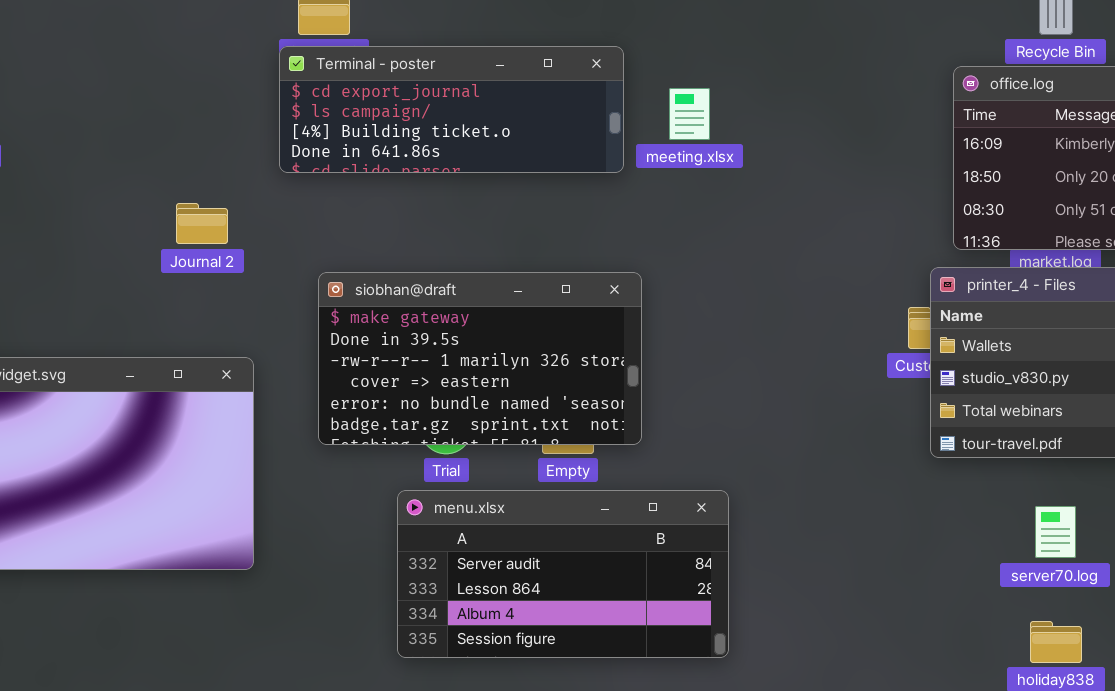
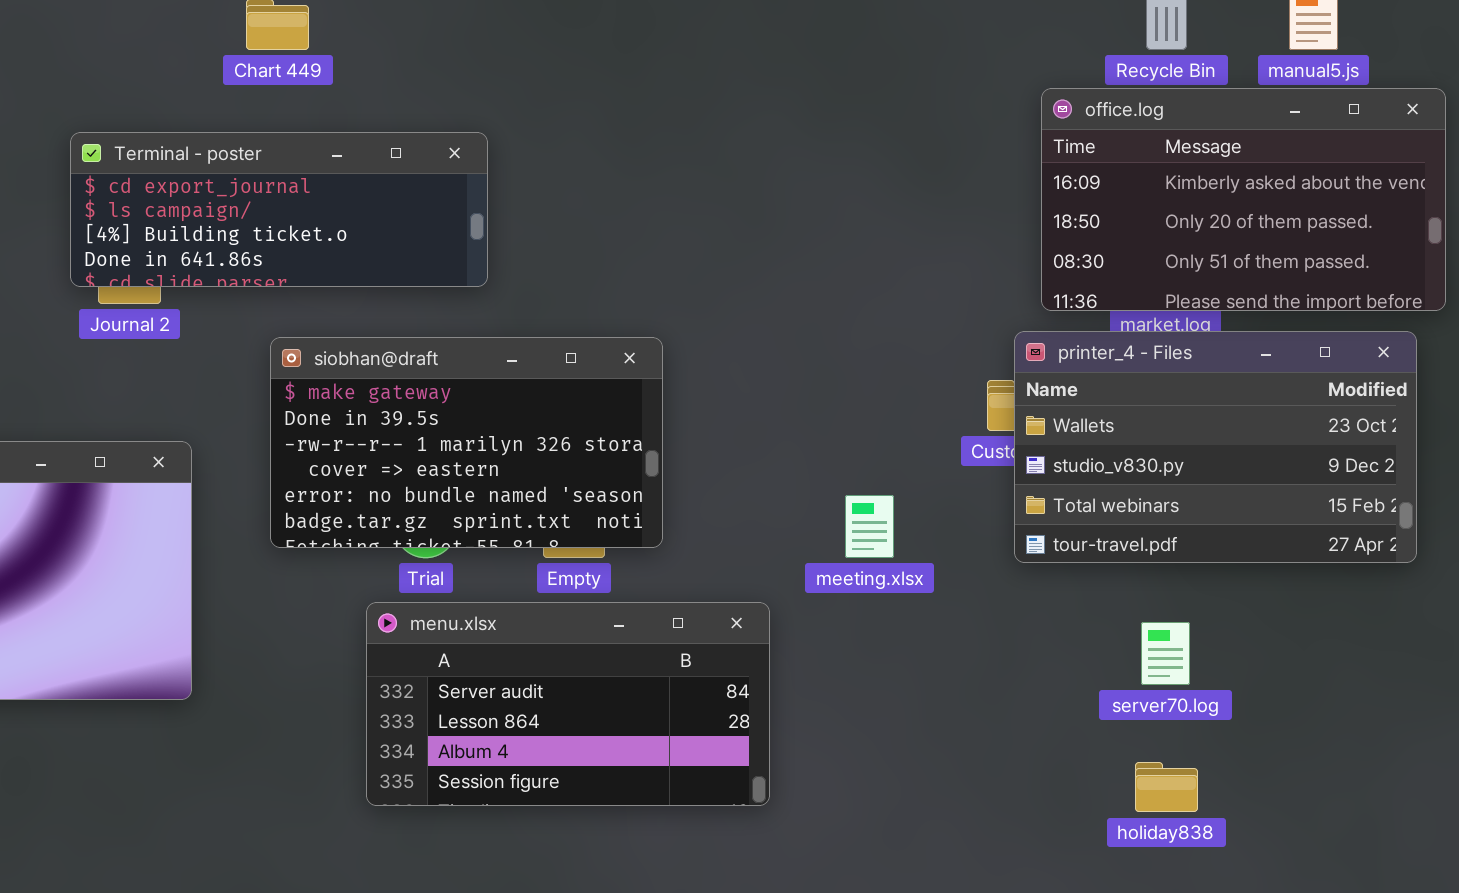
Terminal - poster: [279,46,624,173] -> [70,132,488,287], moved
meeting.xlsx: [669,88,710,140] -> [845,495,894,558], moved

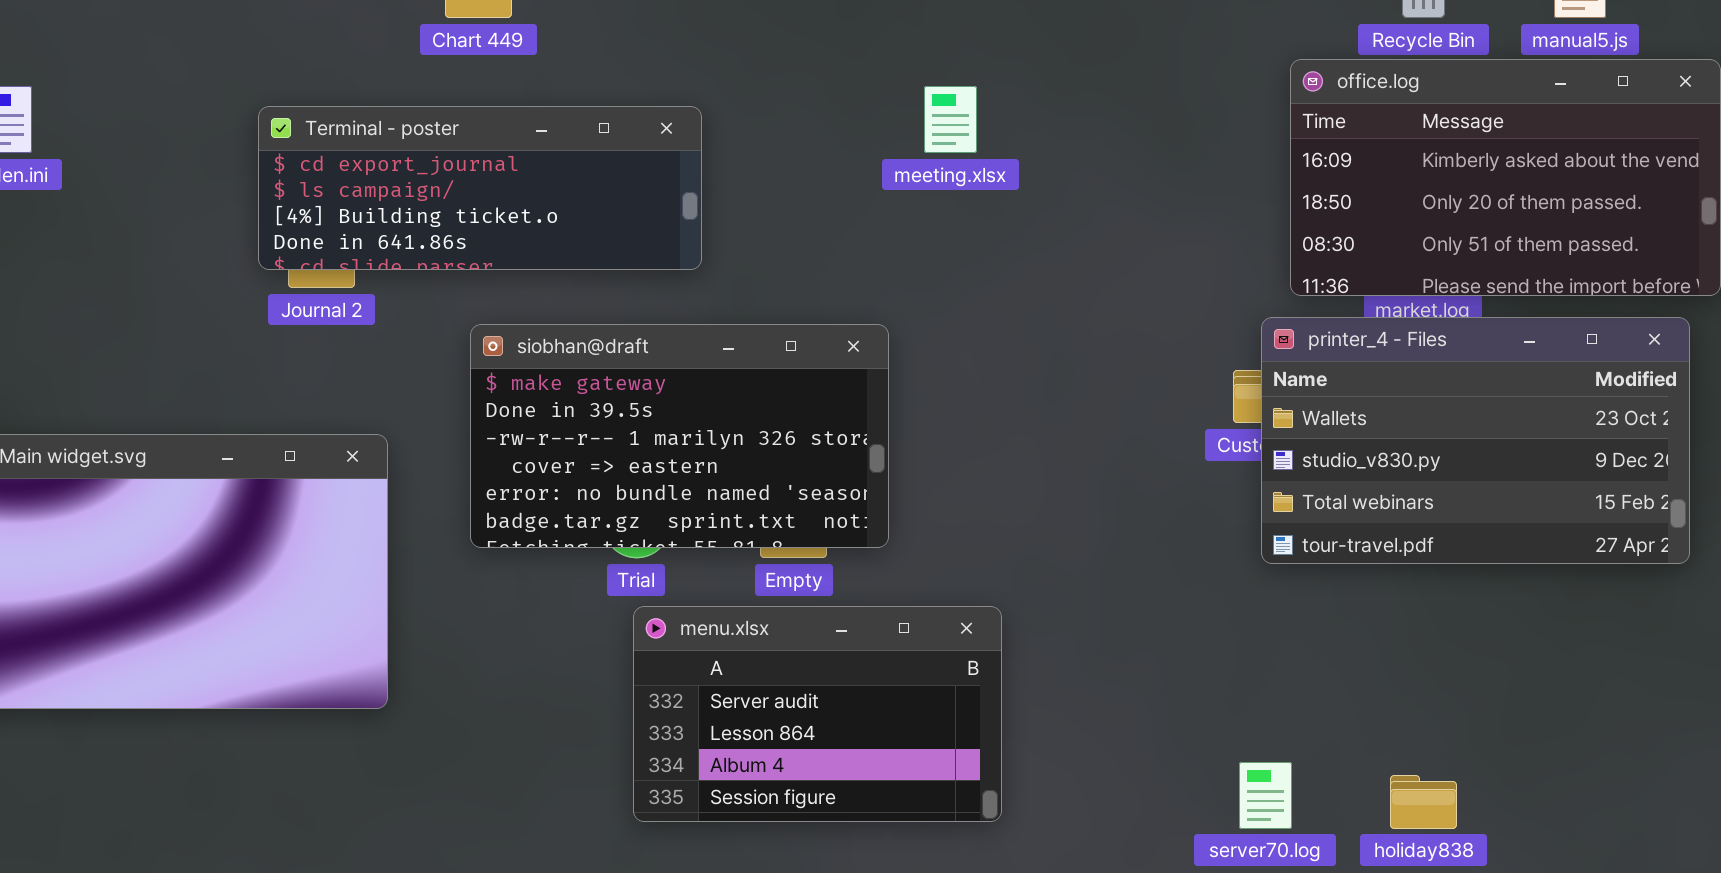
meeting.xlsx: [845,495,894,558] -> [924,86,977,153], moved
menu.xlsx: [366,602,770,806] -> [633,606,1002,822], resized
server70.log: [1141,622,1190,685] -> [1239,762,1292,829], moved

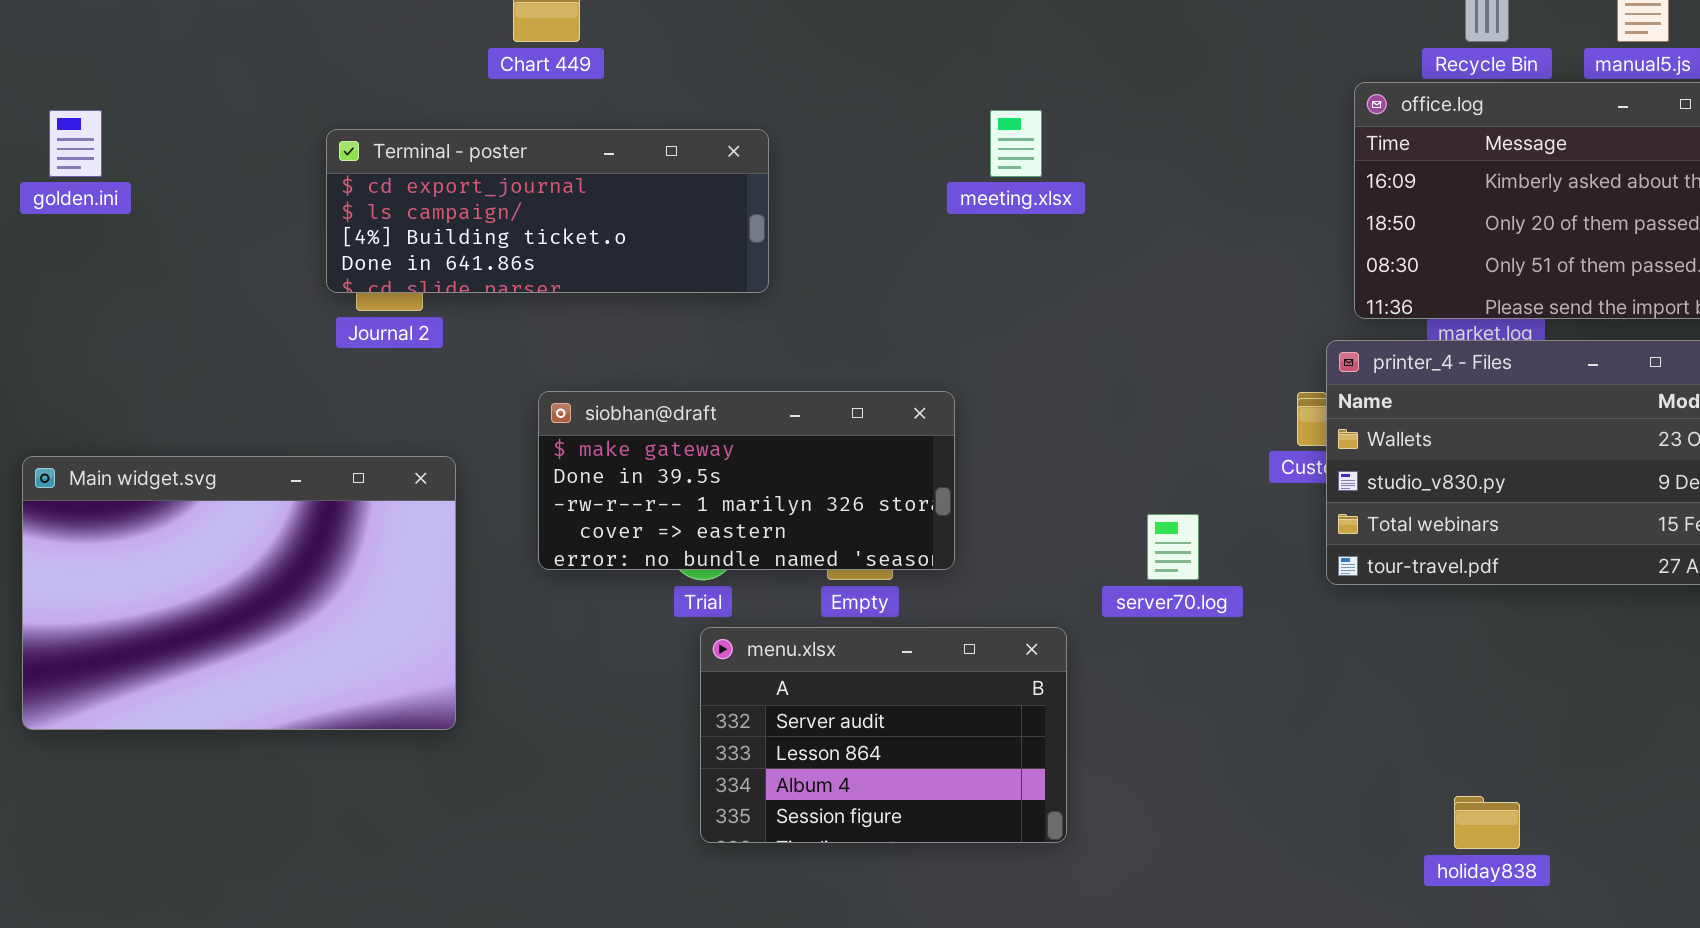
siobhan@draft: [470,324,889,548] -> [538,391,955,570], resized
server70.log: [1239,762,1292,829] -> [1147,514,1199,580], moved

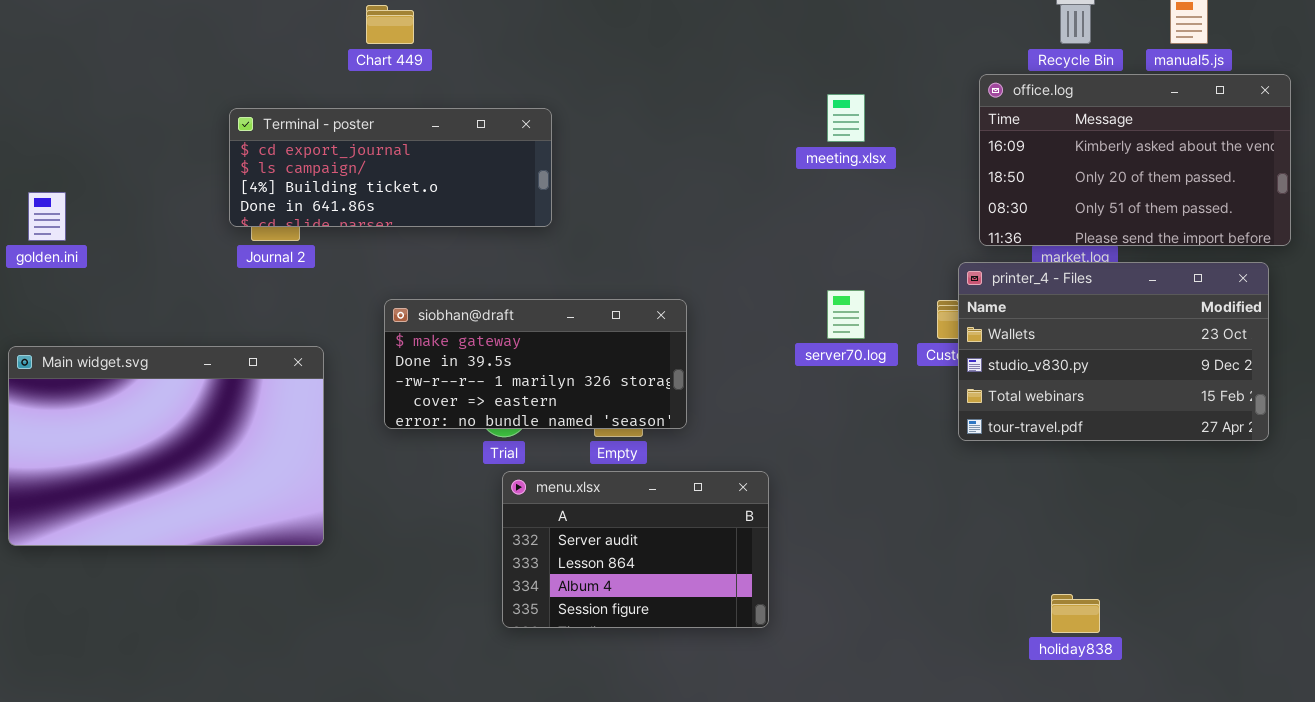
golden.ini: [49,110,102,177] -> [28,192,66,241], moved
meeting.xlsx: [990,110,1042,177] -> [827,94,865,142], moved
server70.log: [1147,514,1199,580] -> [827,290,865,339], moved

